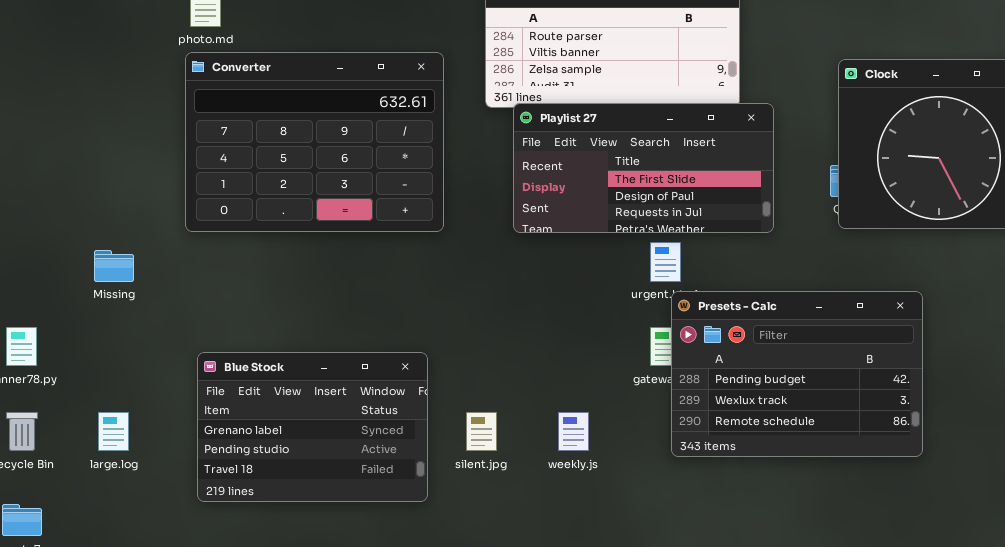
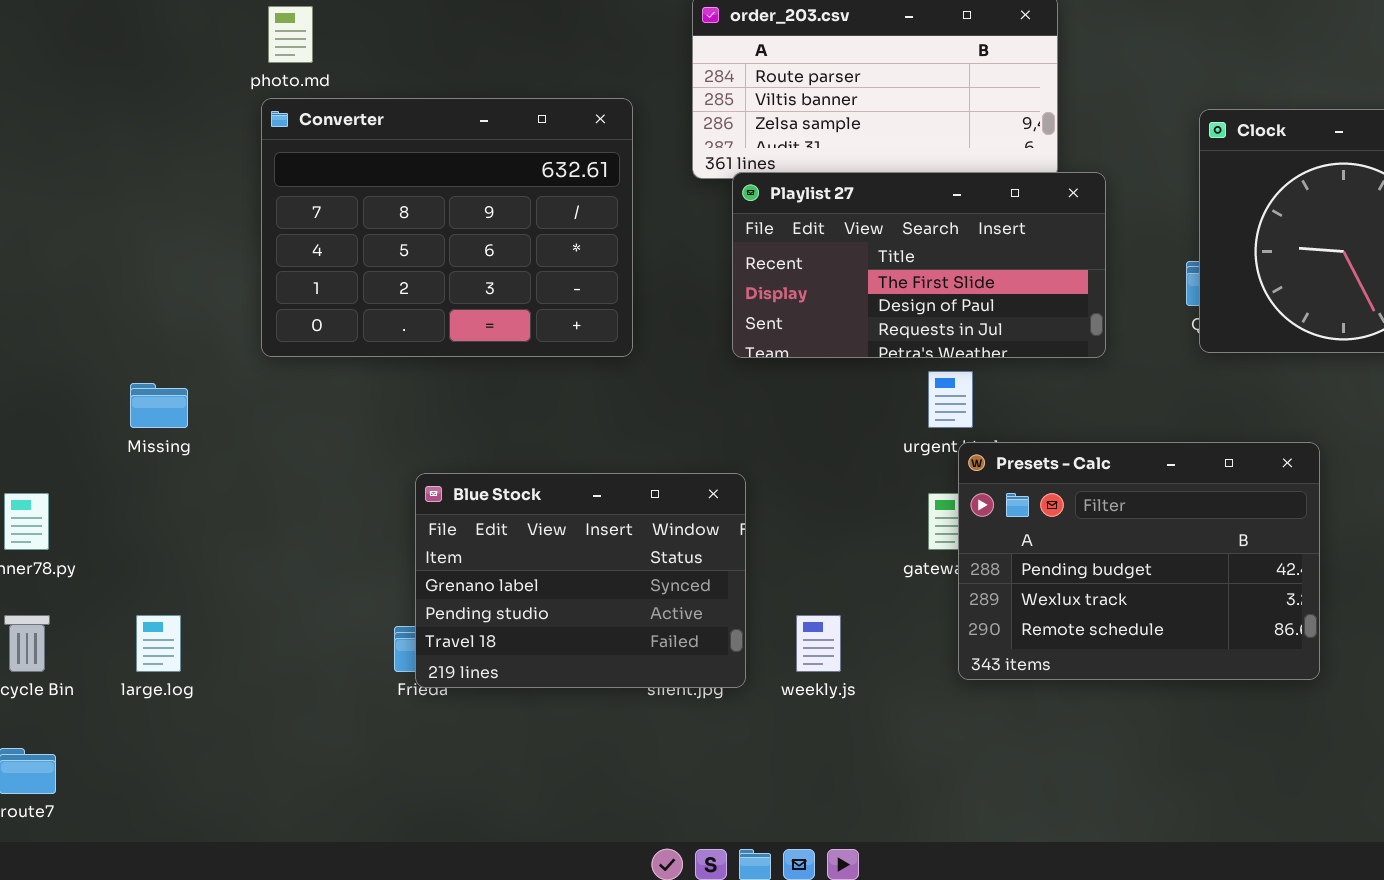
Blue Stock: [197,352,428,502] -> [415,473,746,688], moved

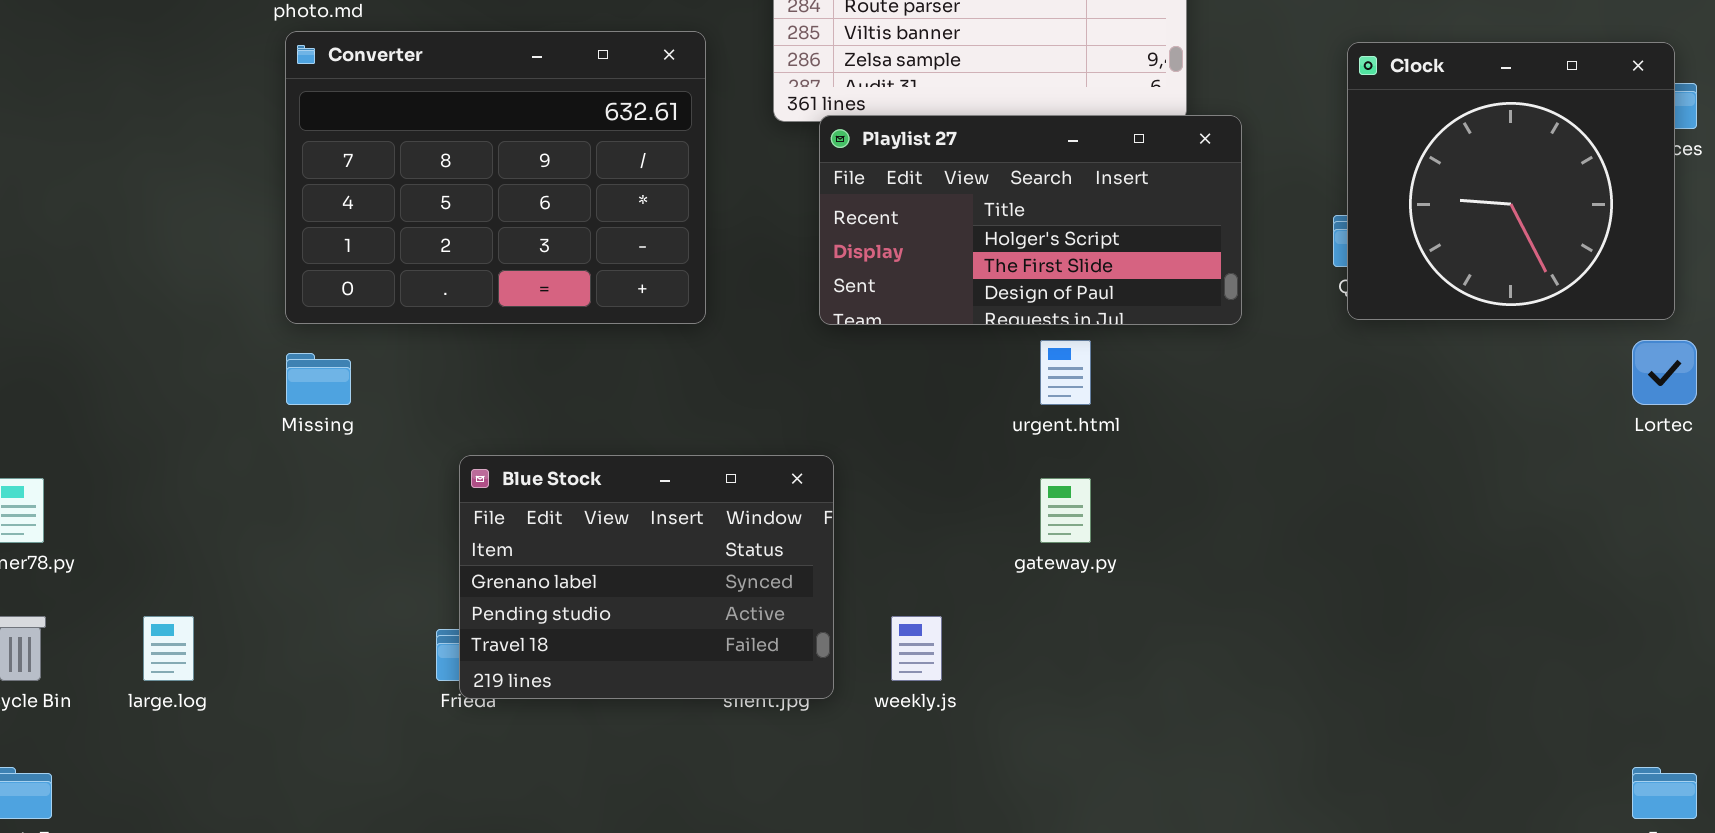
Playlist 27: [732,172,1106,358] -> [819,115,1242,325], scrolled up 1 row
Missing: [130,383,188,428] -> [286,353,351,405], moved
Presets - Calc: [958,442,1320,680] -> none, closed

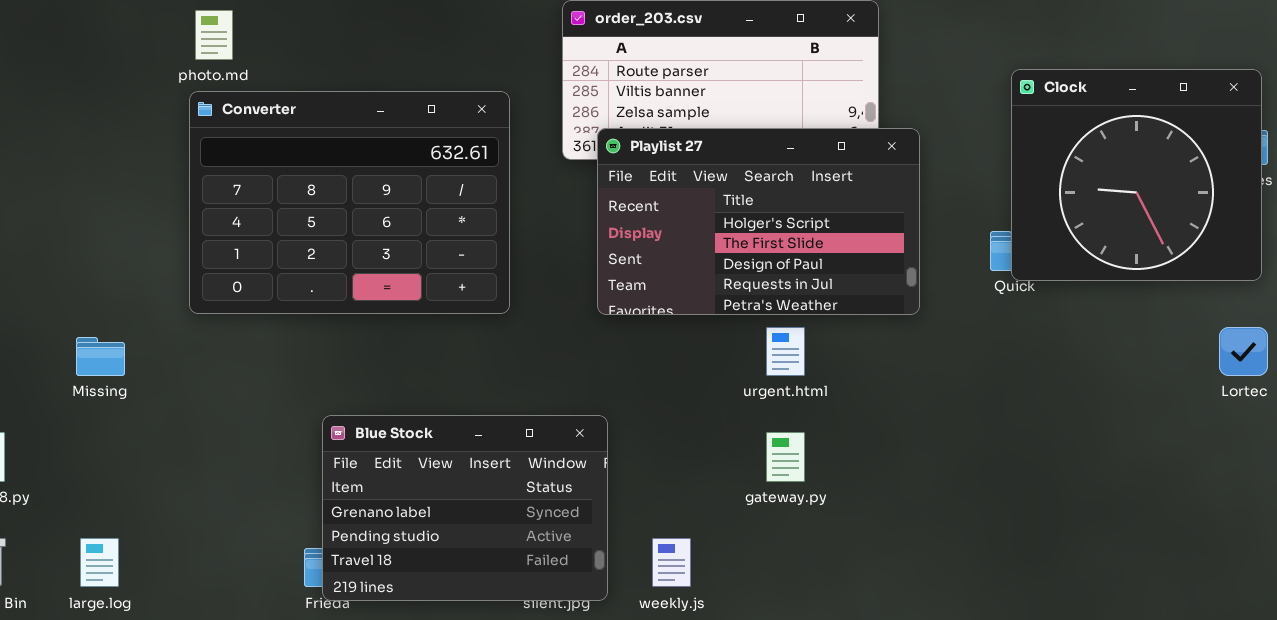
Clock: [1347,42,1675,320] -> [1011,69,1262,281], moved
Playlist 27: [819,115,1242,325] -> [597,128,920,315], resized
Missing: [286,353,351,405] -> [76,337,125,376], moved

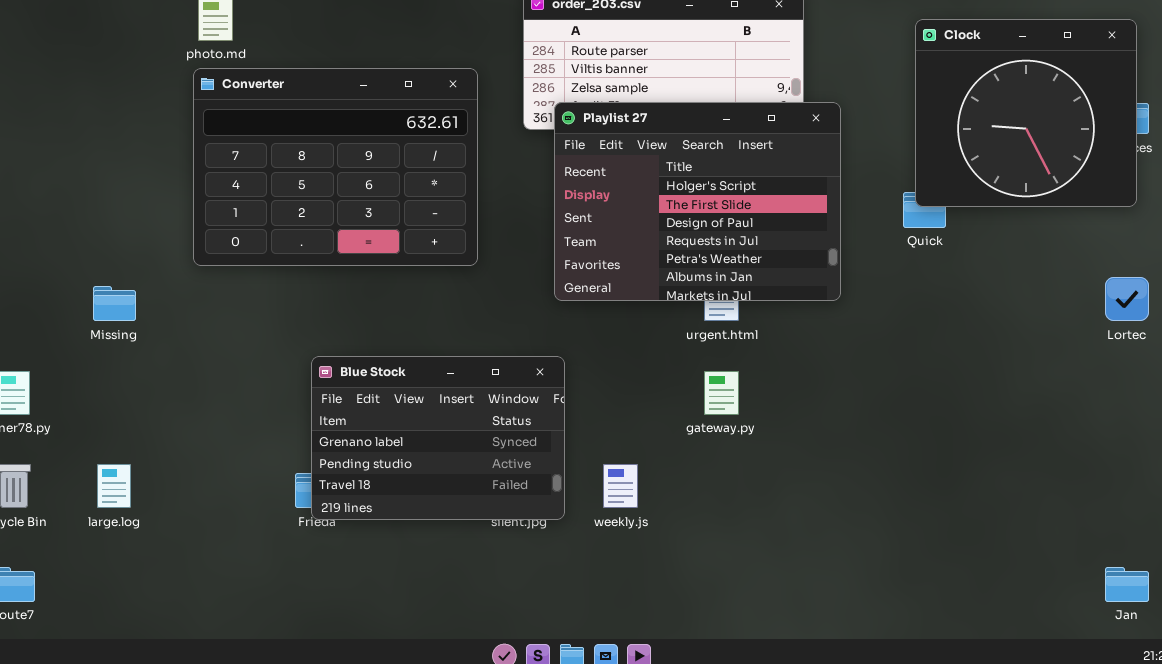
Clock: [1011,69,1262,281] -> [915,19,1137,207], moved
Playlist 27: [597,128,920,315] -> [554,102,841,301], resized

